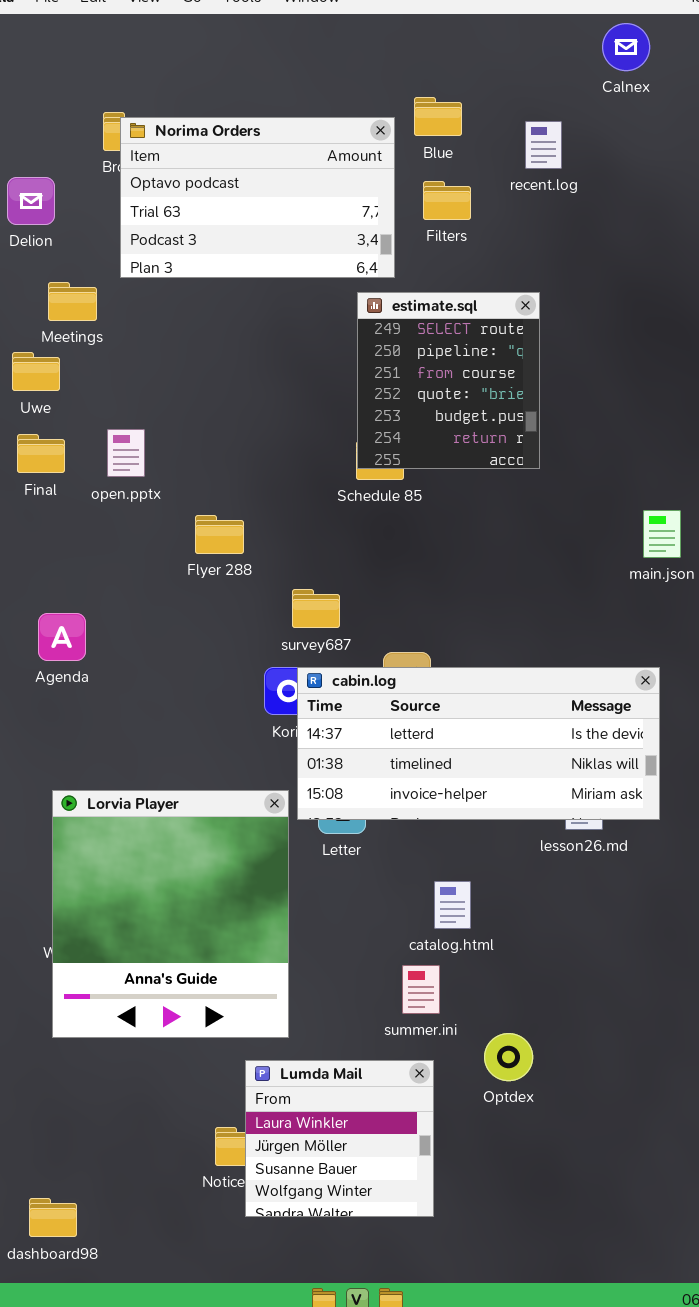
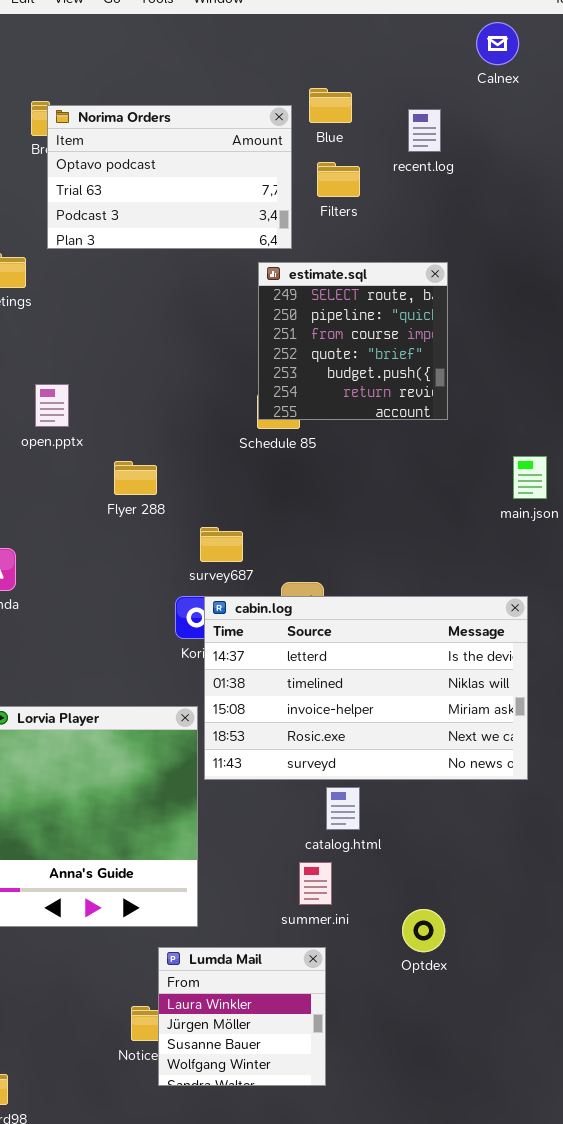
estimate.sql: [357,292,540,469] -> [258,262,448,420], resized
cabin.log: [297,667,660,820] -> [204,596,528,780], resized
Optdex: [484,1033,533,1081] -> [402,909,445,952], moved

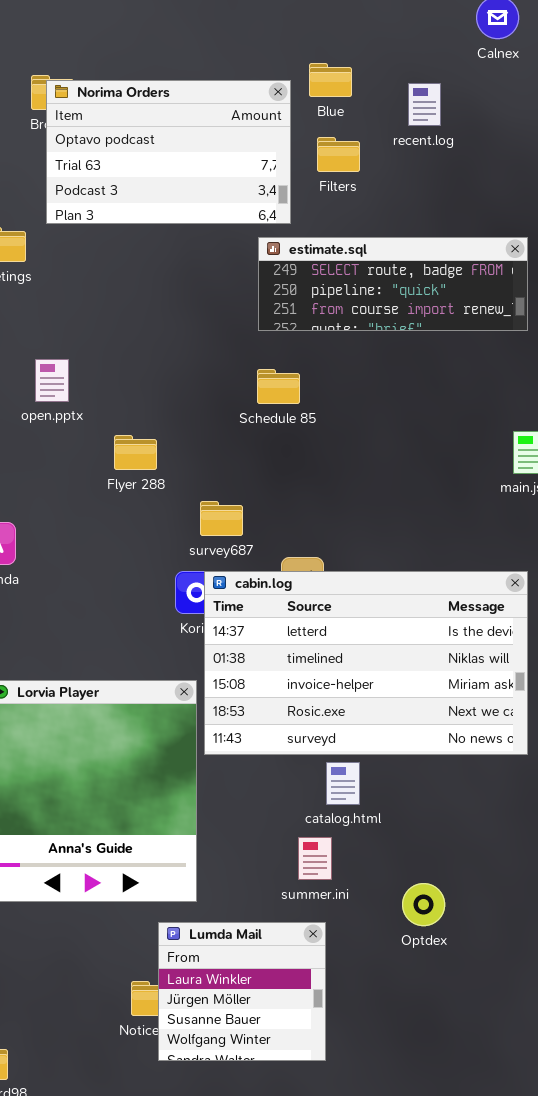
estimate.sql: [258,262,448,420] -> [258,237,528,331], resized

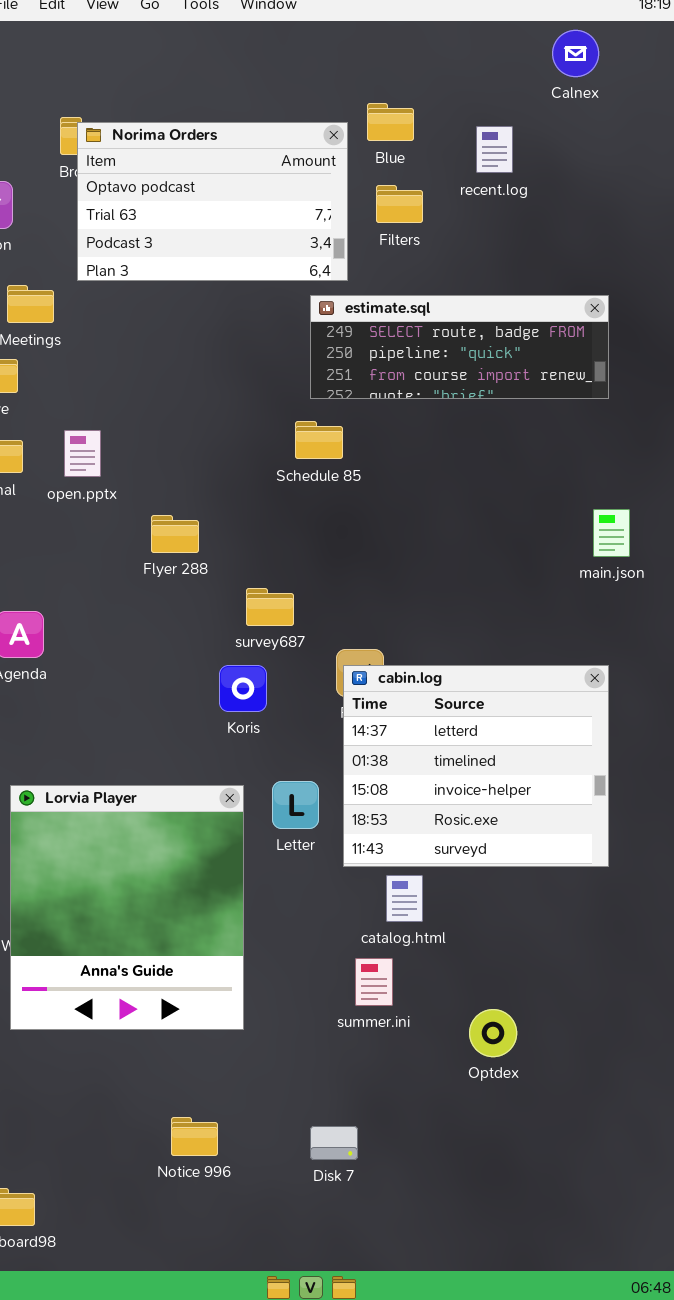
Schedule 85: [257,369,300,404] -> [295,421,343,459], moved
cabin.log: [204,571,528,755] -> [343,665,609,867], resized
Lumda Mail: [158,922,326,1061] -> none, closed

